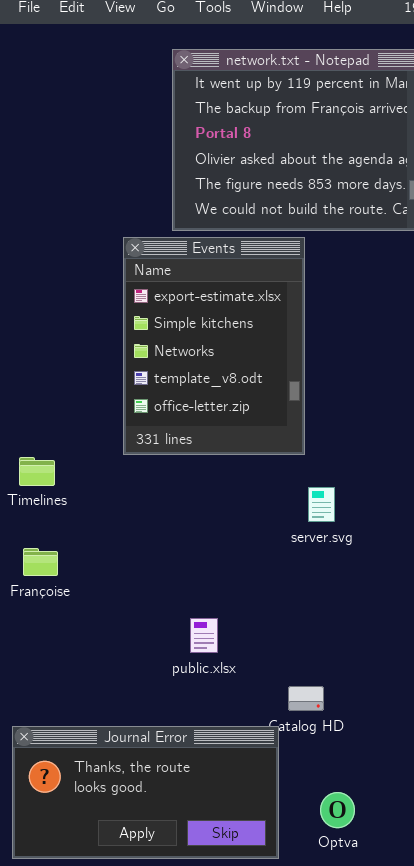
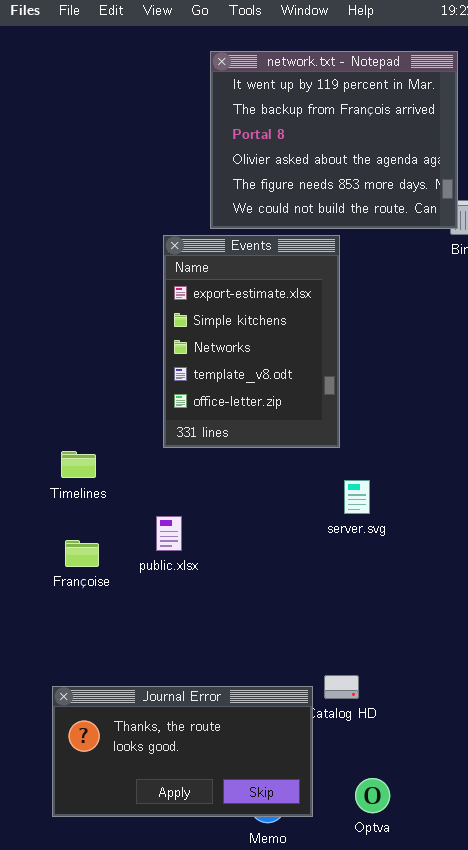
public.xlsx: [190,618,218,653] -> [156,516,182,551], moved
Journal Error: [12,726,279,859] -> [52,686,313,817], moved

